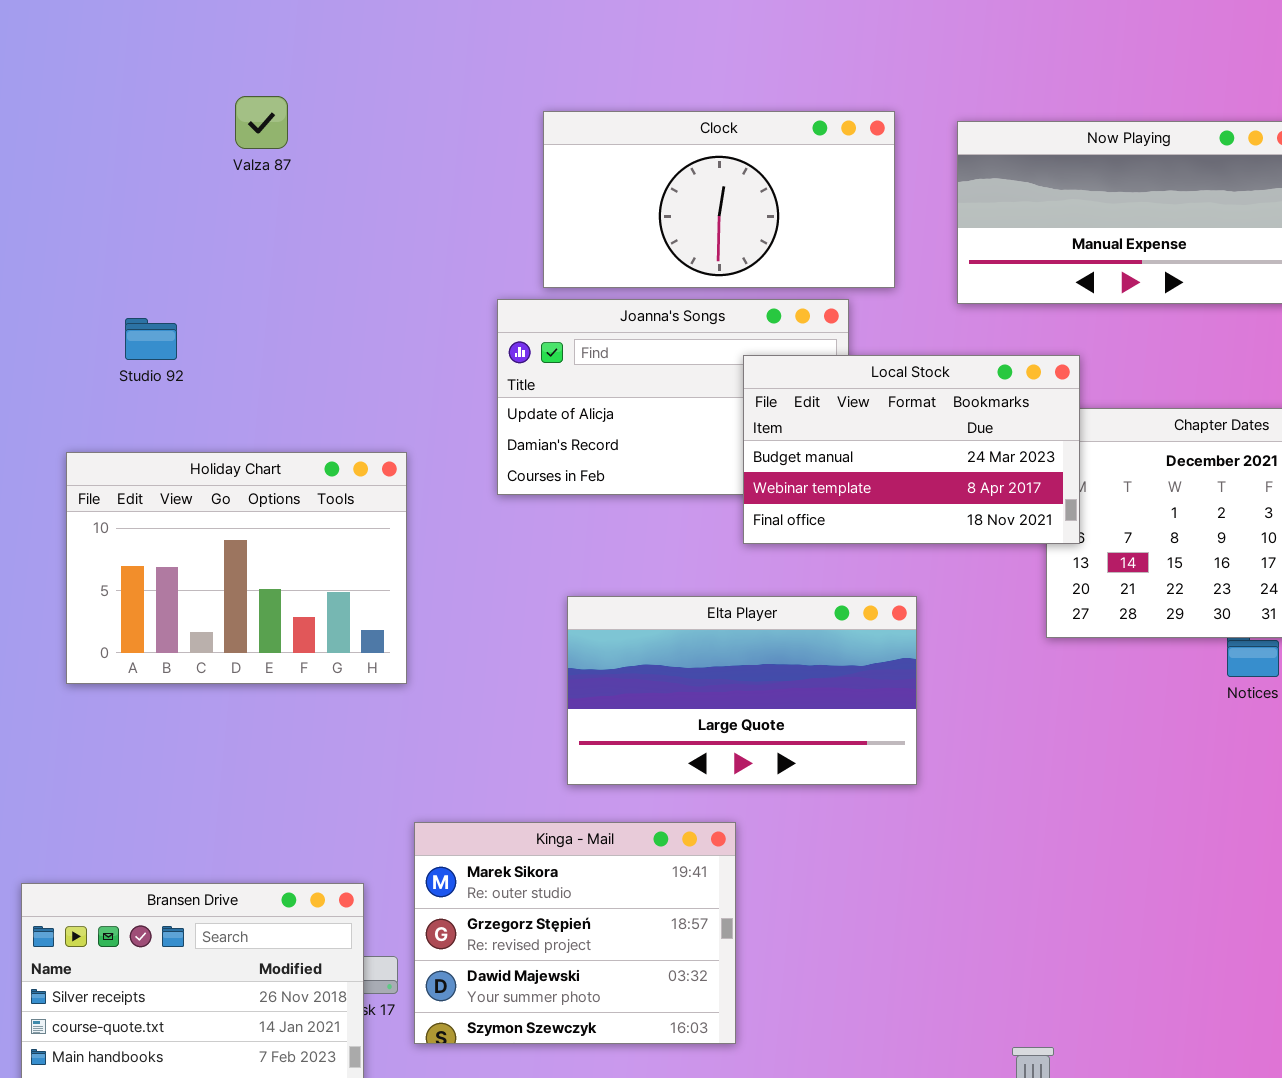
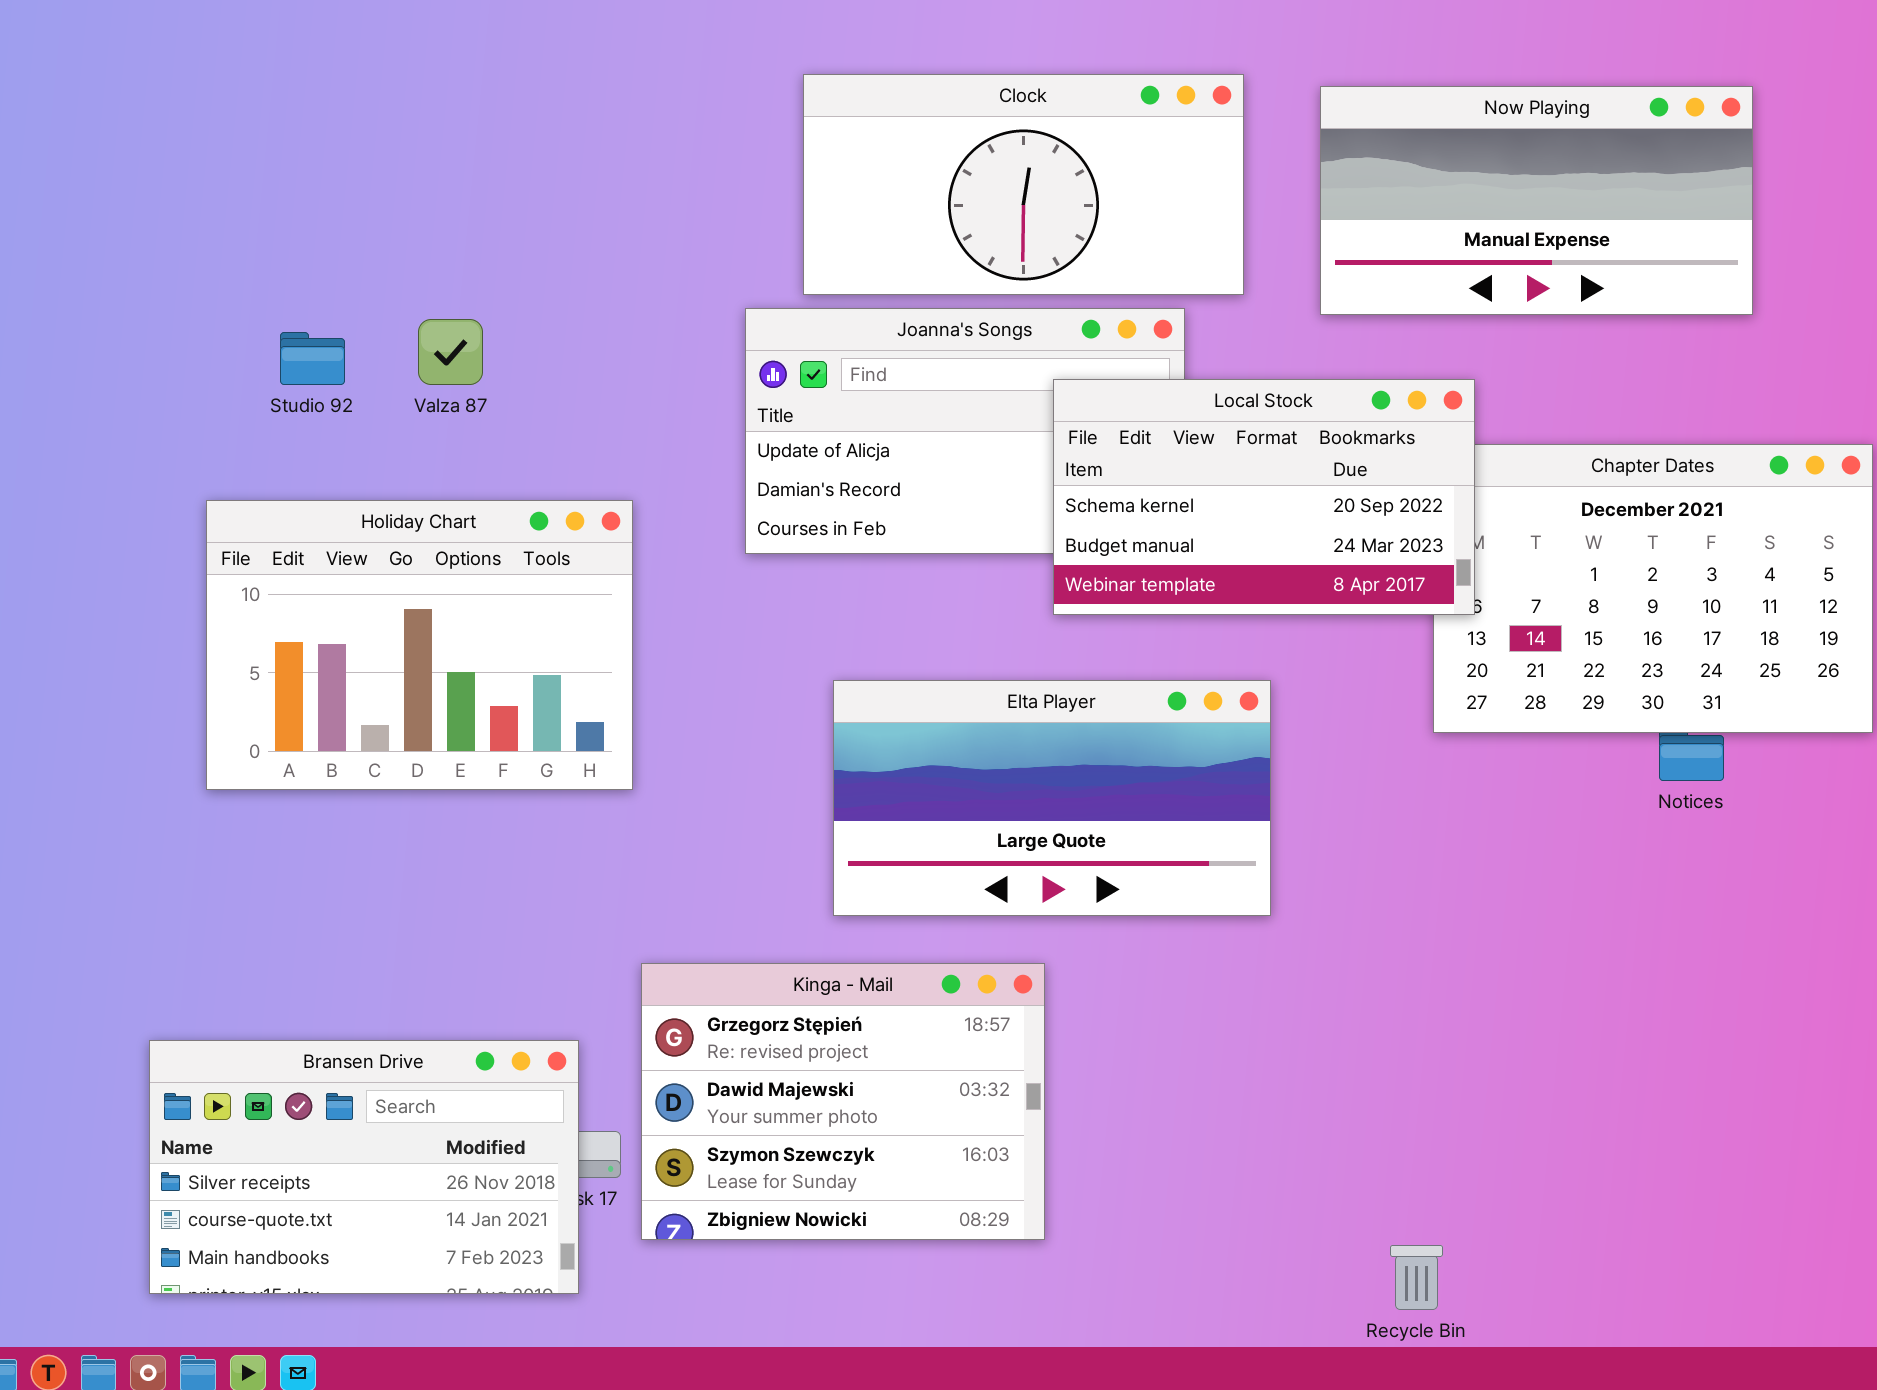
Valza 87: [235,96,288,149] -> [418,319,483,385], moved
Local Stock: [743,355,1080,544] -> [1053,379,1475,615], scrolled up 1 row
Kinga - Mail: [414,822,736,1044] -> [641,963,1045,1240], scrolled down 1 row

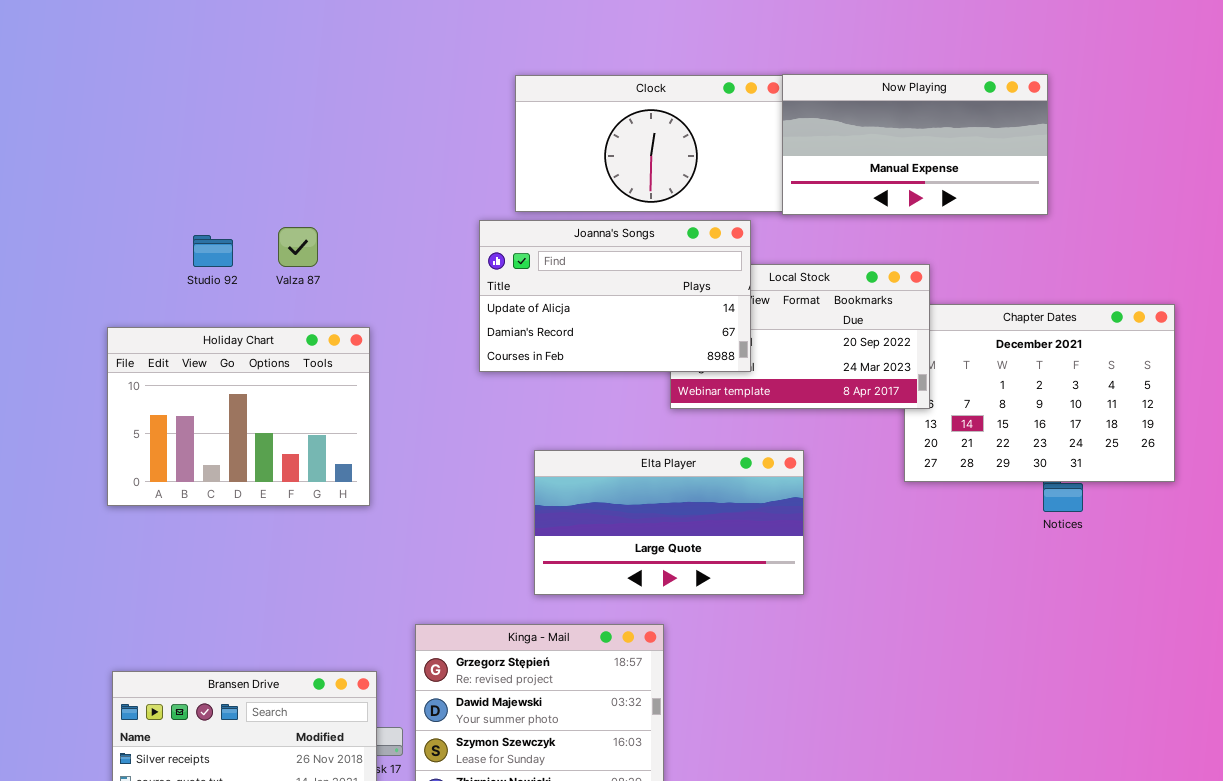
Now Playing: [1320,86,1753,315] -> [782,74,1048,215], moved
Joanna's Songs: [745,308,1185,554] -> [479,220,751,372], raised
Holiday Chart: [206,500,633,790] -> [107,327,370,506], moved

